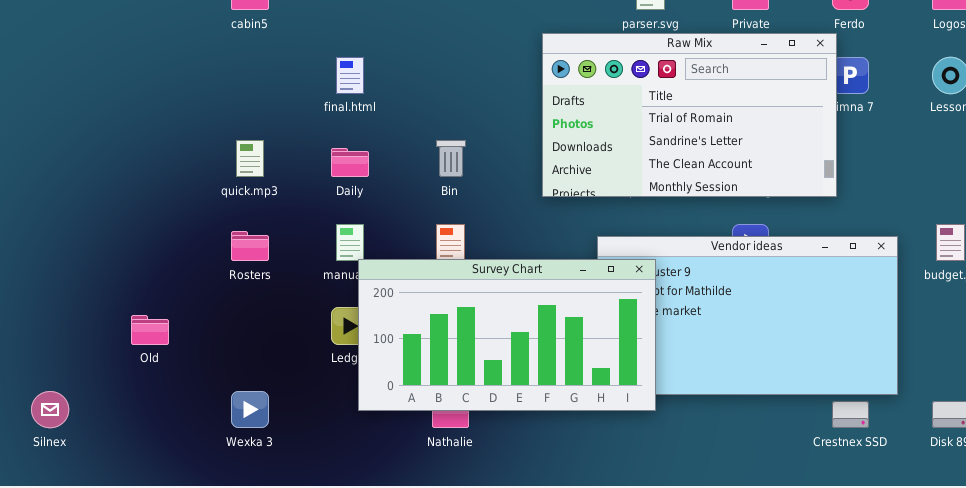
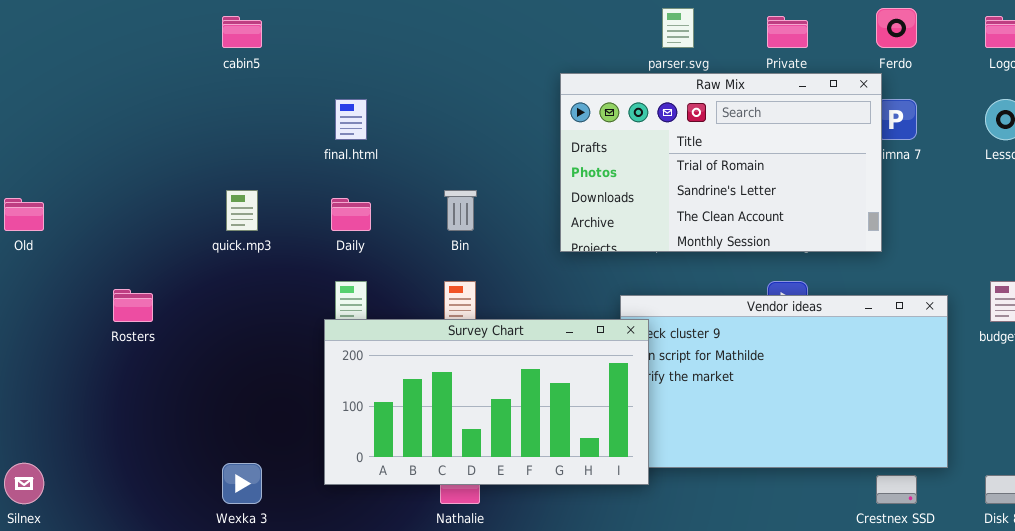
Rosters: [231,231,269,261] -> [113,289,153,322], moved
Survey Chart: [358,259,656,411] -> [324,319,649,485], moved
Old: [131,315,169,345] -> [4,198,44,231], moved

